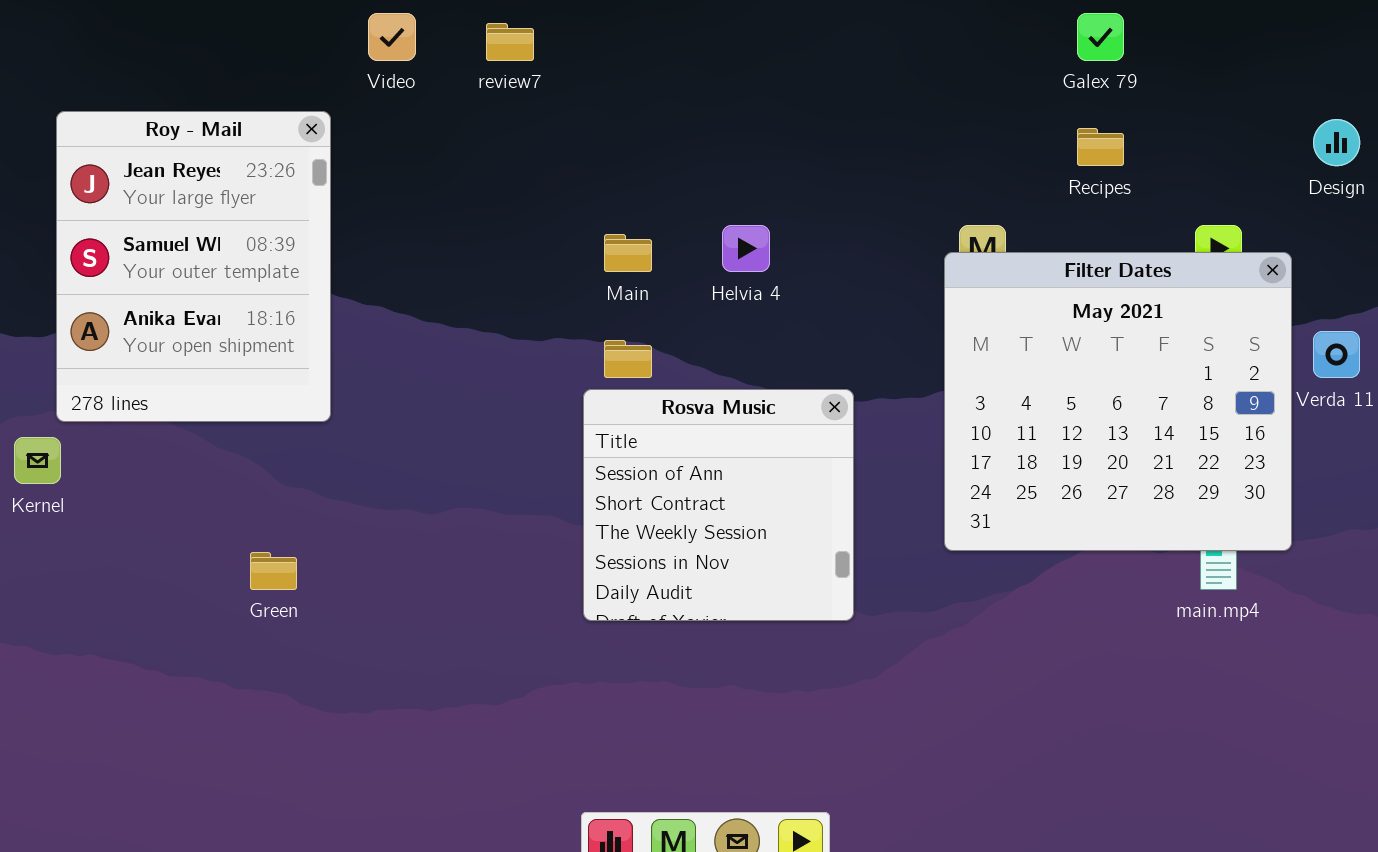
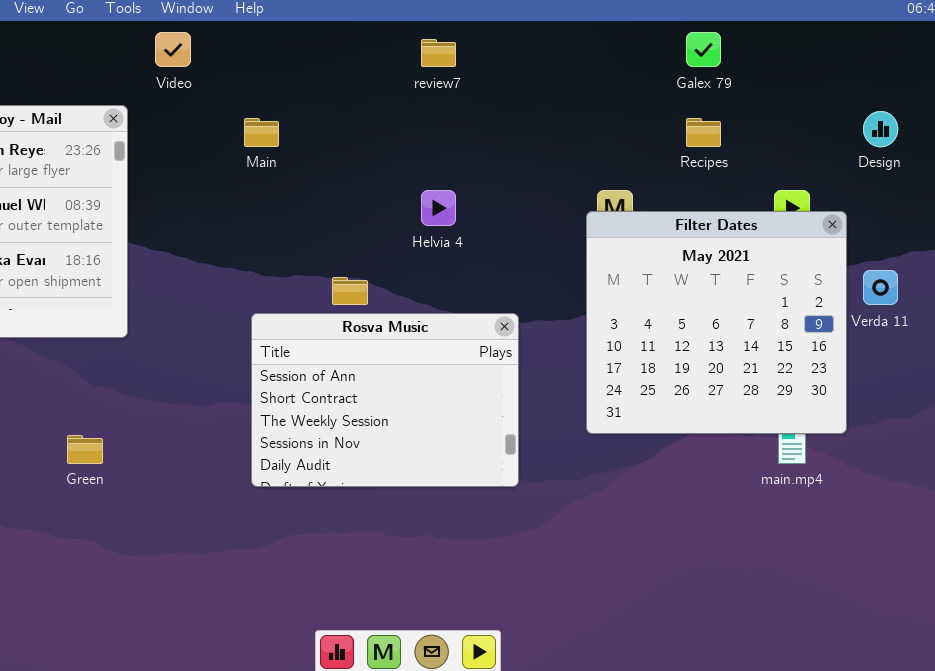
review7: [486,23,534,61] -> [421,39,456,67], moved
Main: [604,234,652,272] -> [244,118,279,147], moved
Rosva Music: [583,389,854,621] -> [251,313,519,487], resized

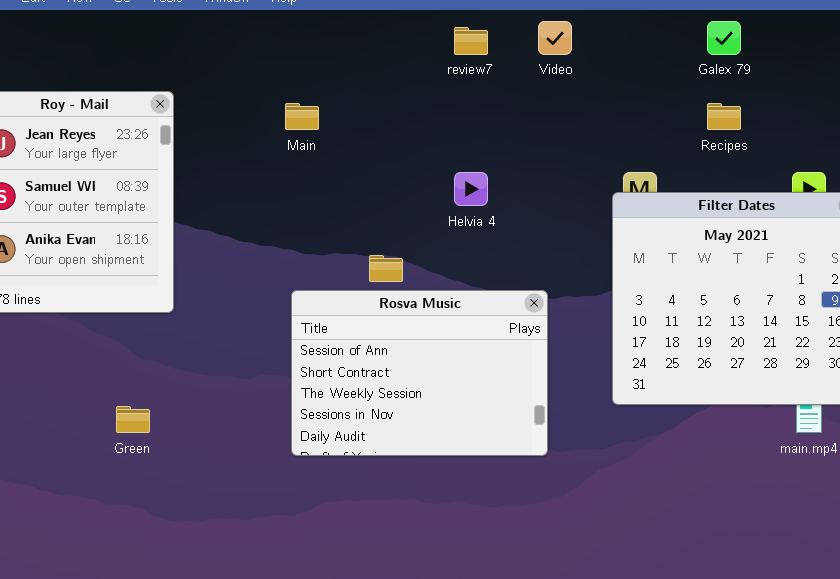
Video: [155,32,191,67] -> [538,21,572,55], moved

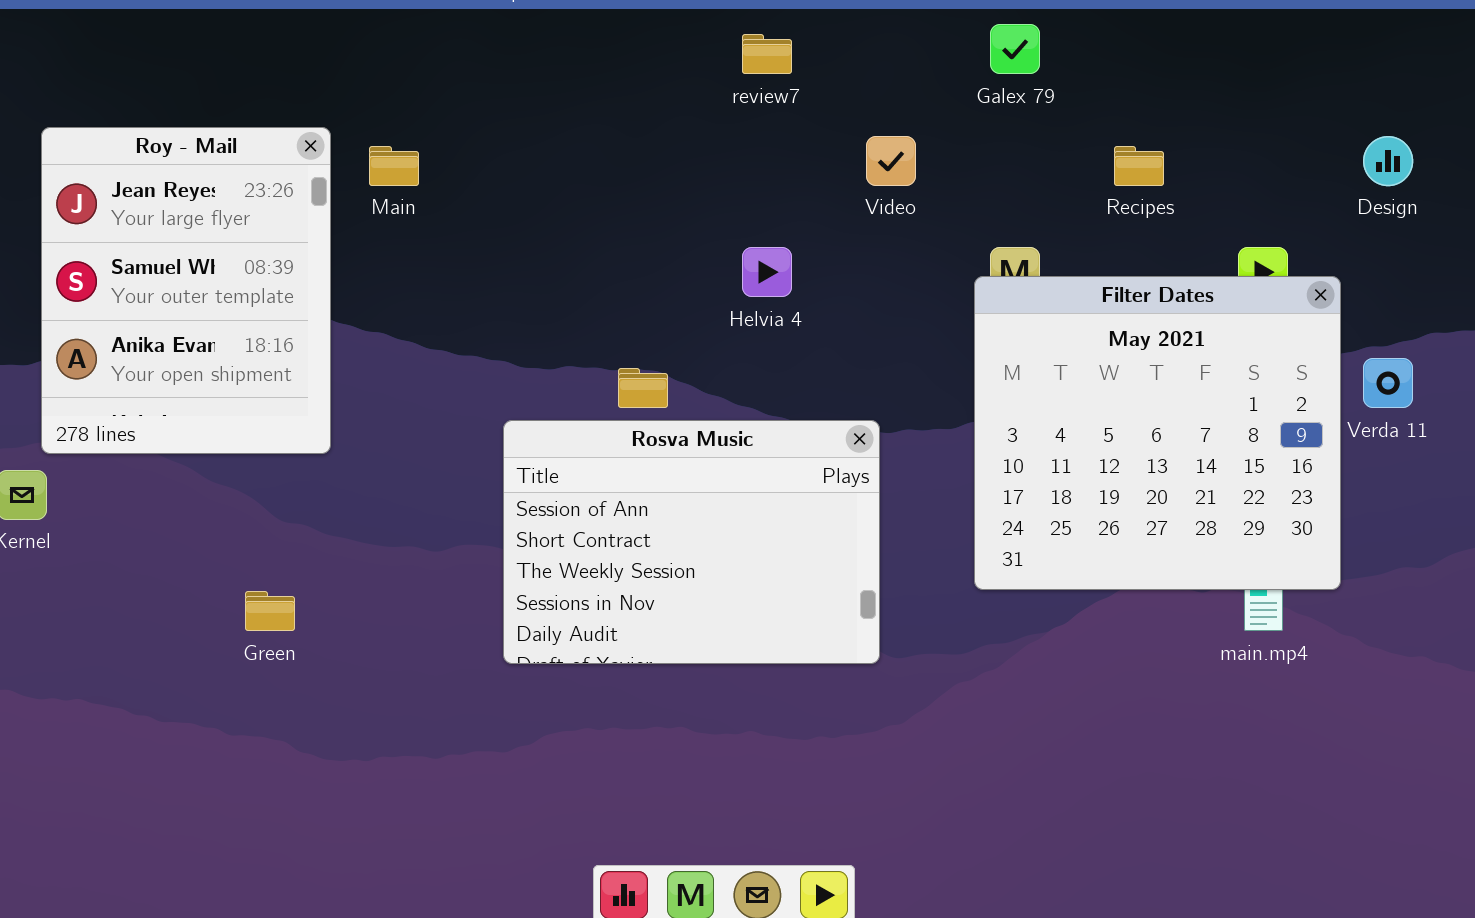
Video: [538,21,572,55] -> [866,136,916,186], moved
Galex 79: [707,21,741,55] -> [990,24,1040,74], moved
Main: [285,103,319,130] -> [369,146,419,186], moved

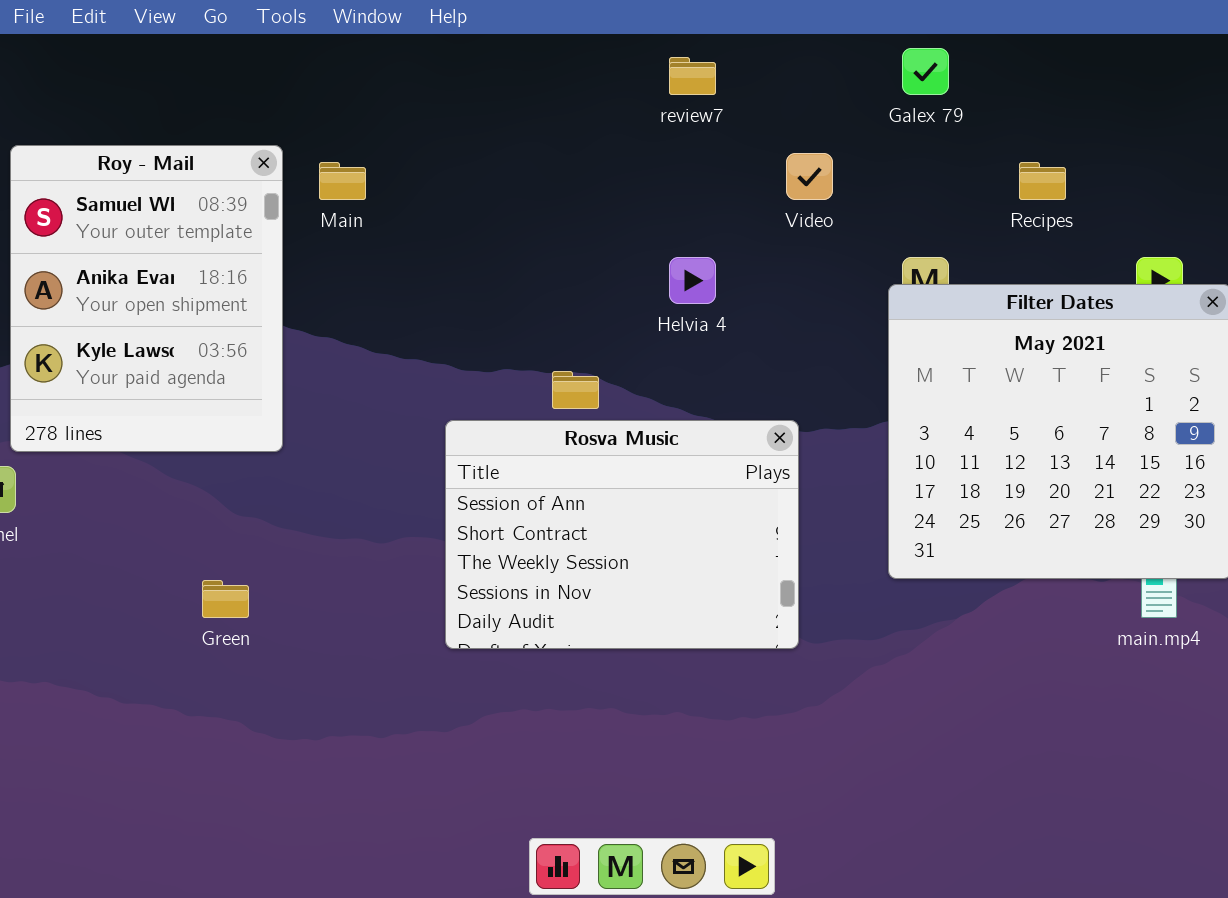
Roy - Mail: [41,127,331,454] -> [10,145,283,452], scrolled down 1 row

